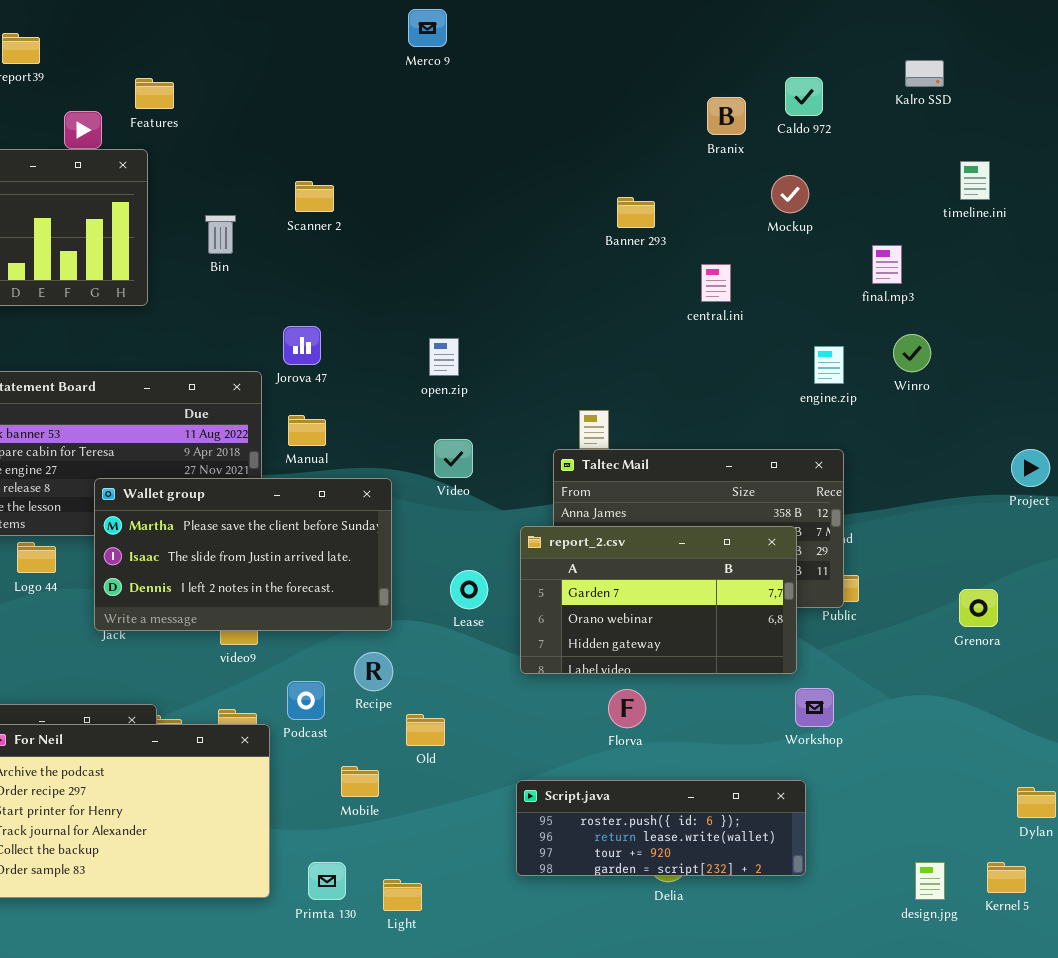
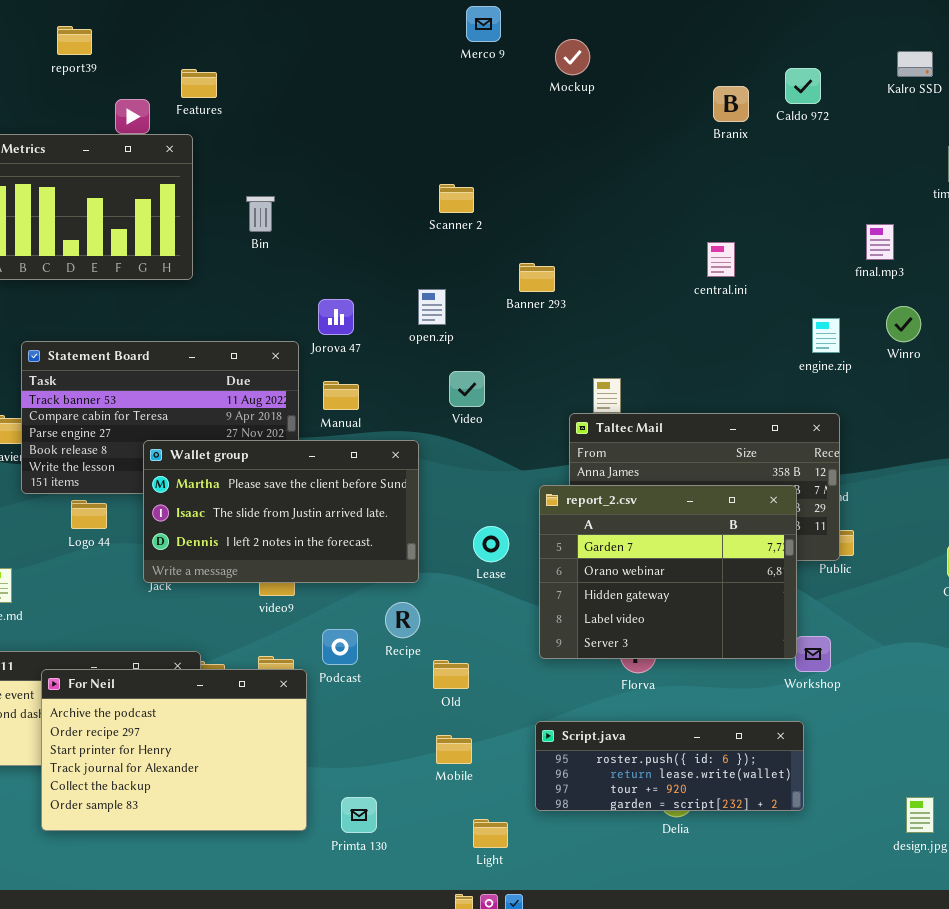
Merco 9: [408,9,447,47] -> [466,6,501,42], moved
Mockup: [771,175,809,213] -> [555,39,590,75], moved
Scanner 2: [295,181,334,212] -> [439,184,474,213], moved
Banner 293: [617,197,655,228] -> [519,263,555,292], moved
open.zip: [429,338,459,376] -> [418,289,446,325], moved
Video: [434,439,473,478] -> [449,371,485,407], moved
report_2.csv: [520,526,797,674] -> [539,485,797,659], resized
Mobile: [341,766,379,797] -> [436,735,472,764], moved
Light: [383,879,422,911] -> [473,819,508,848], moved

